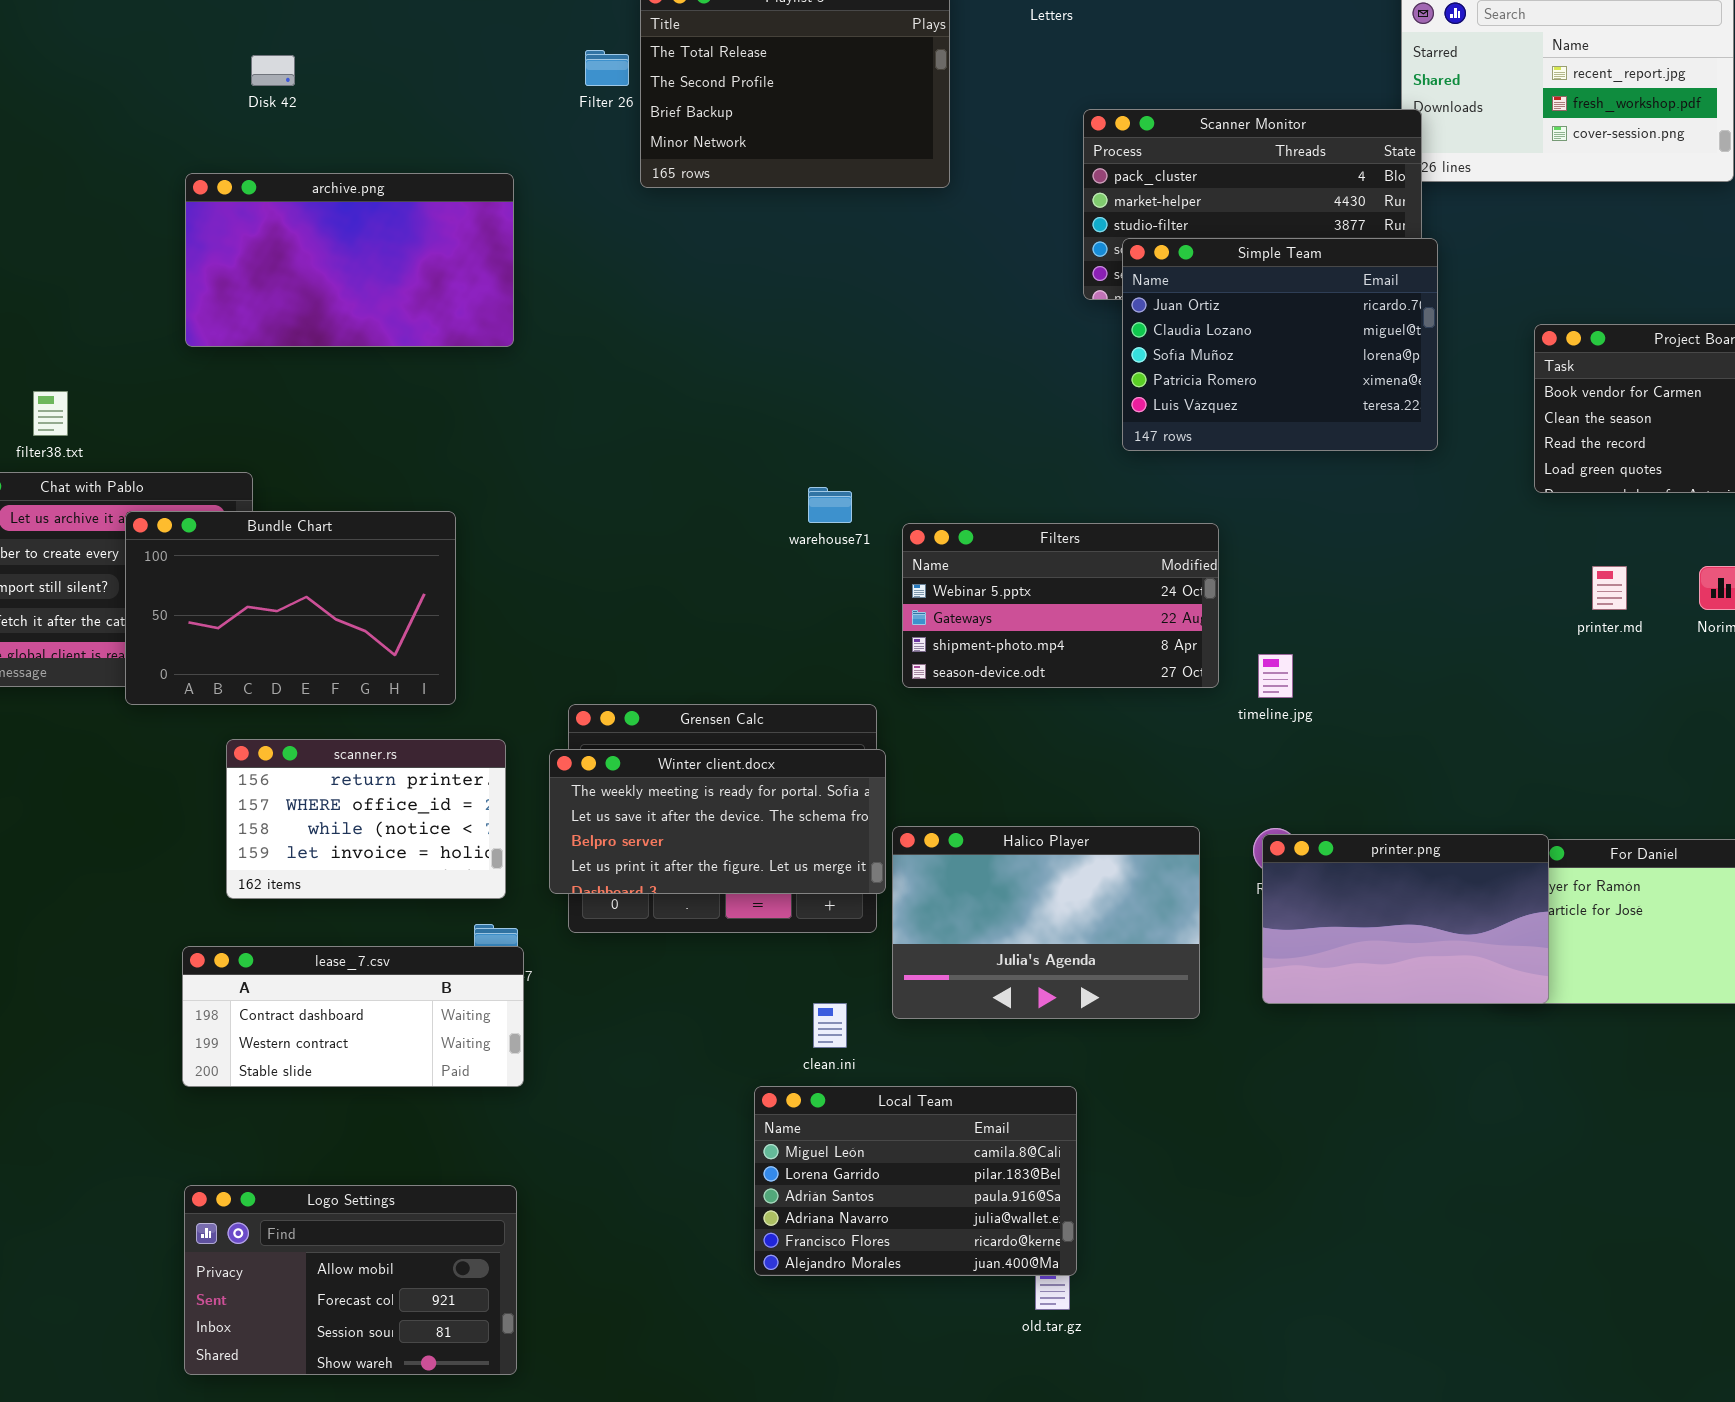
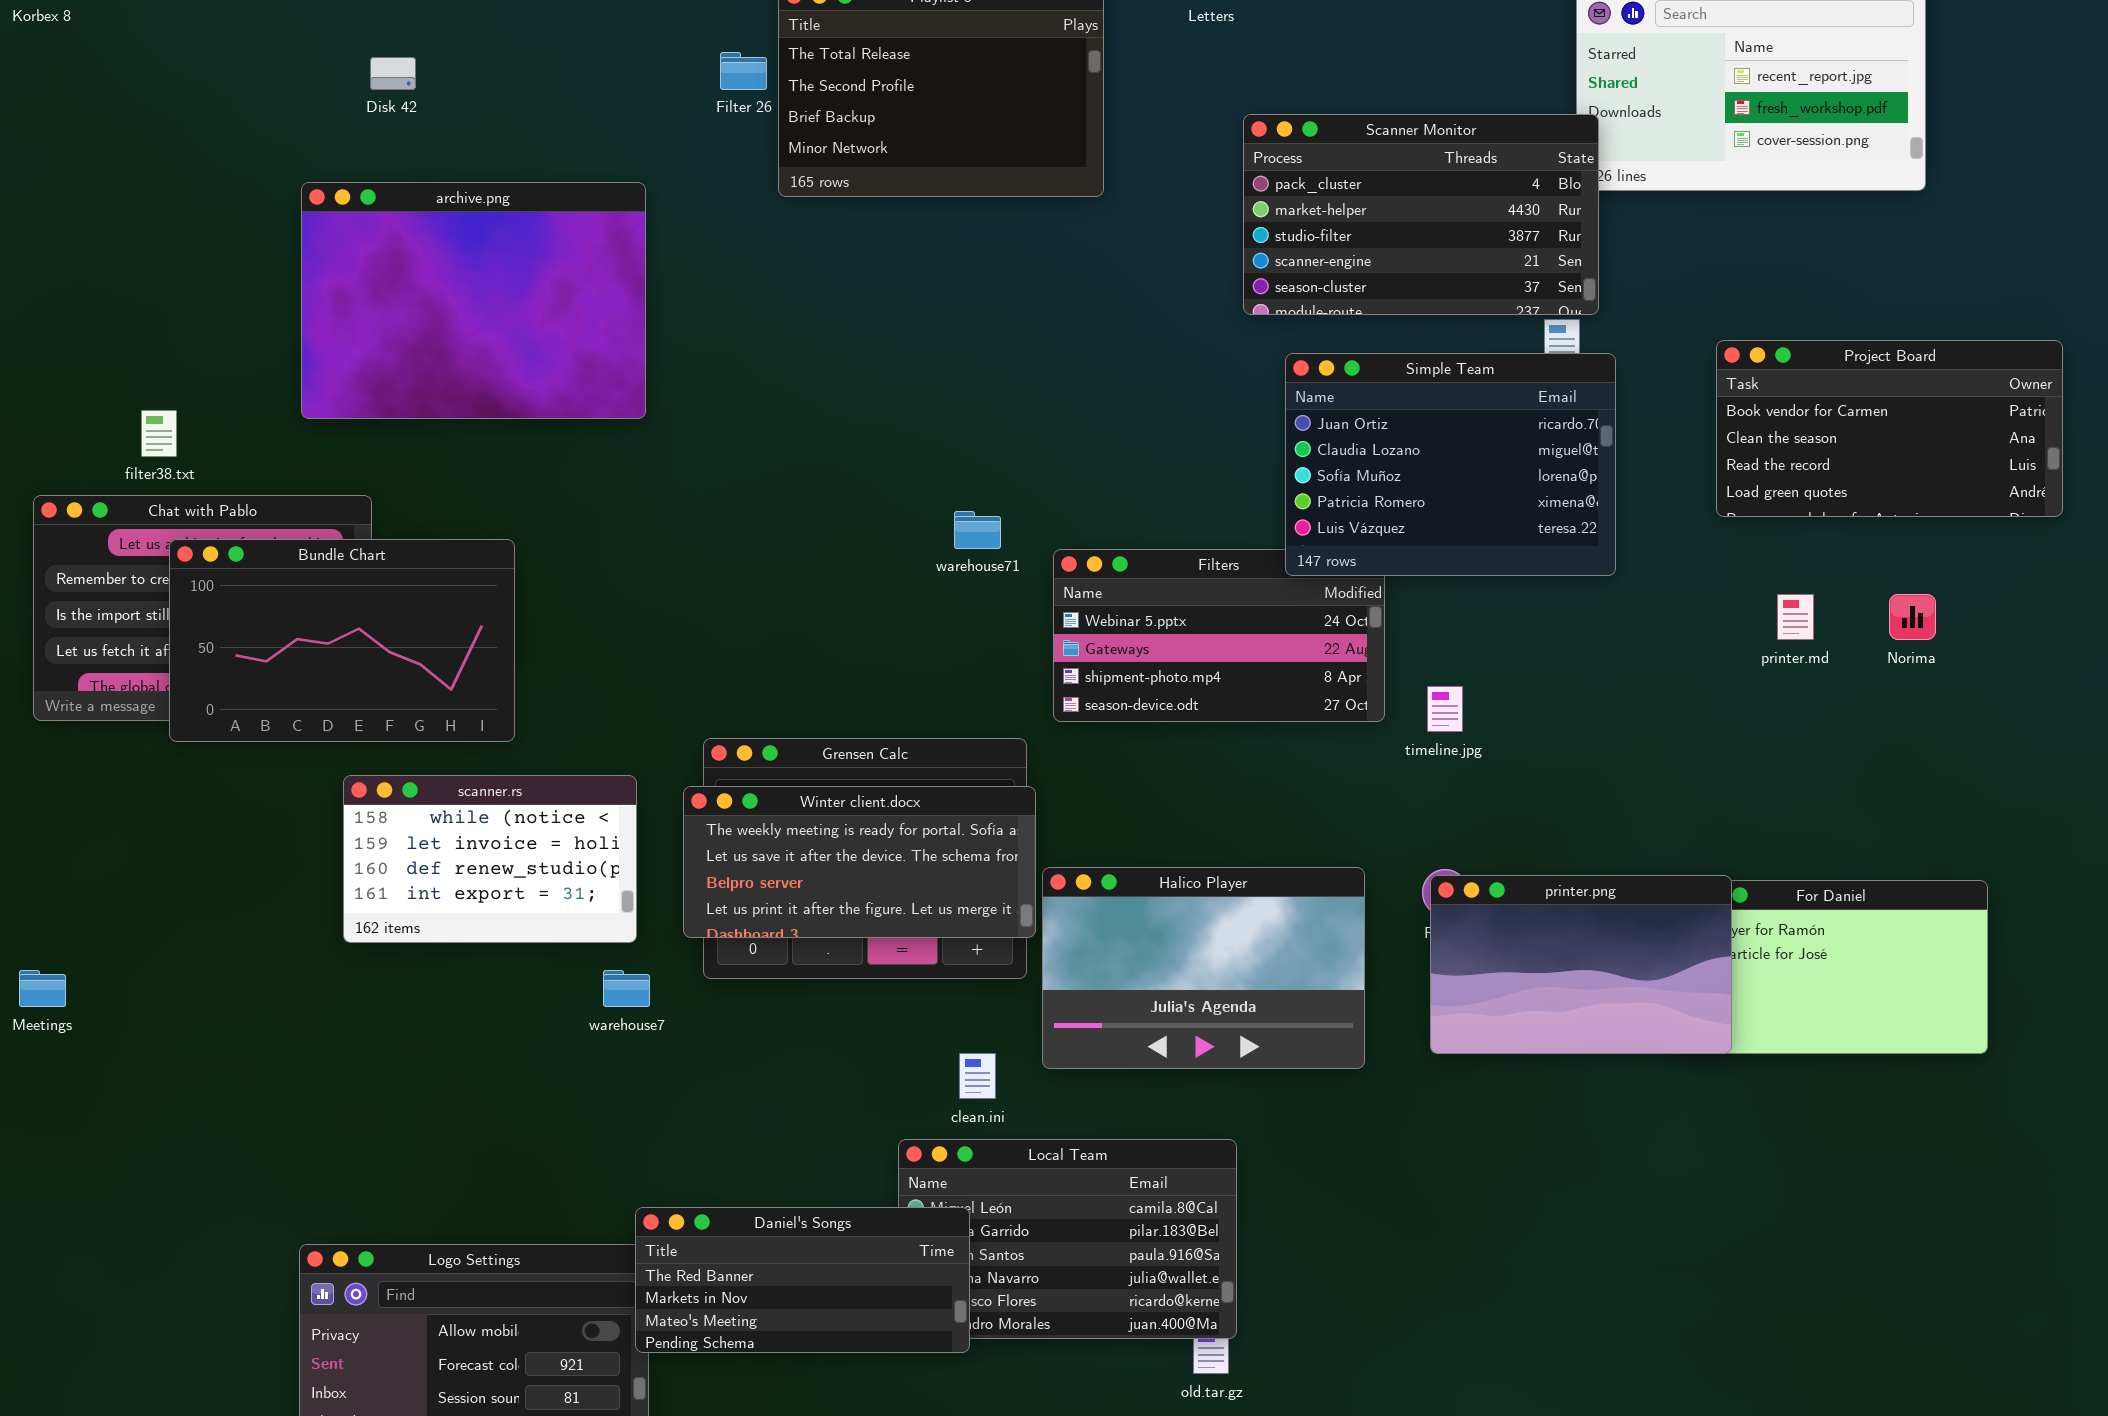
archive.png: [185,173,514,347] -> [301,182,646,419], resized
Simple Team: [1122,238,1438,451] -> [1285,353,1616,576], moved
Bundle Chart: [125,511,456,705] -> [169,539,515,742], moved
scanner.rs: [226,739,506,899] -> [343,775,637,943], scrolled down 2 rows
lease_7.csv: [182,946,524,1087] -> none, closed
Daniel's Songs: none -> [635,1207,970,1353], opened

